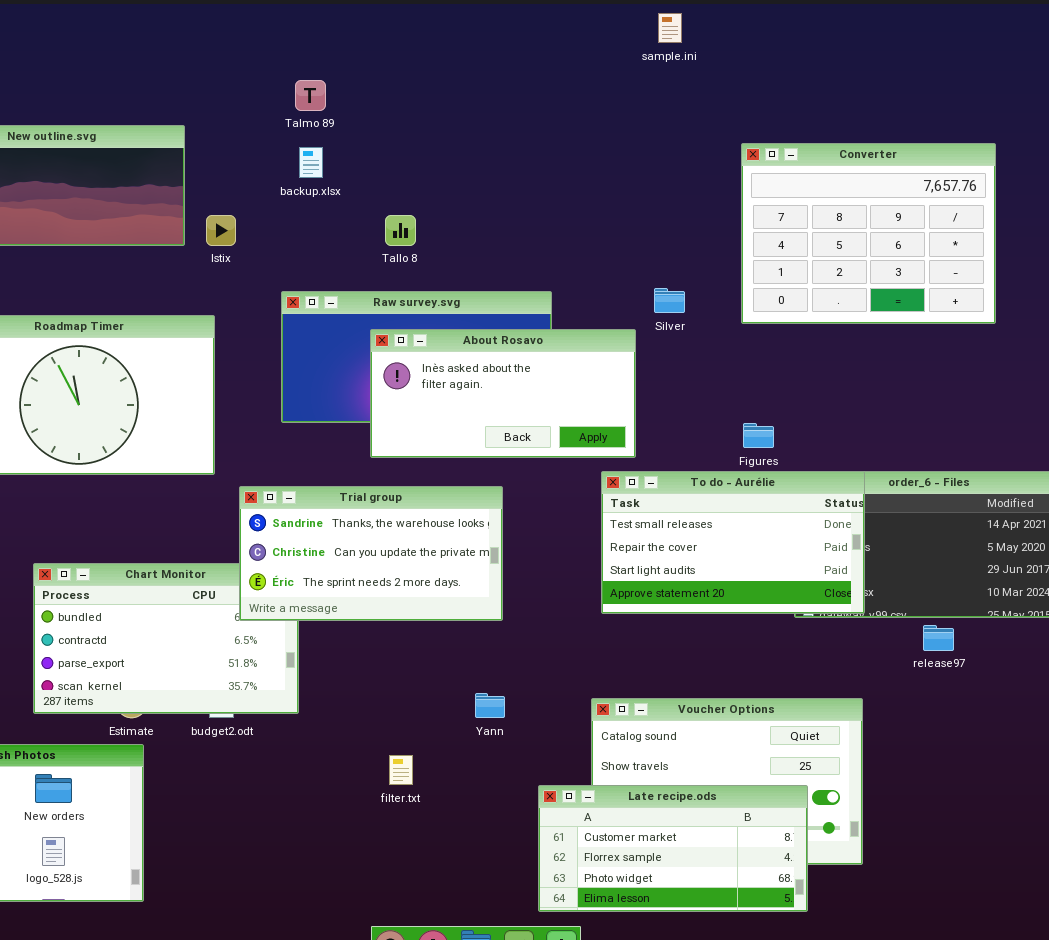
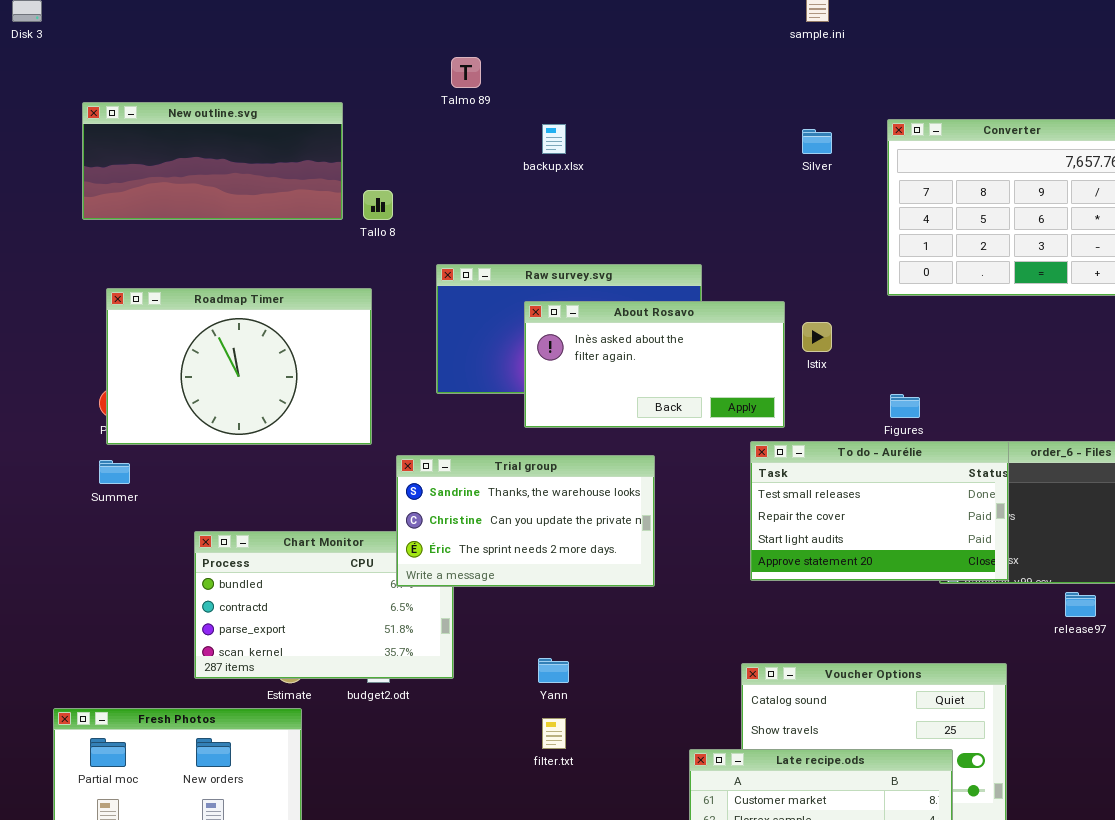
backup.xlsx: [299,147,323,178] -> [542,124,566,154], moved
Istix: [206,215,236,246] -> [802,322,832,352], moved
Tallo 8: [385,215,416,246] -> [363,190,393,220], moved
Silver: [654,288,685,313] -> [802,129,832,154], moved
Yann: [475,693,505,718] -> [538,658,569,683], moved

